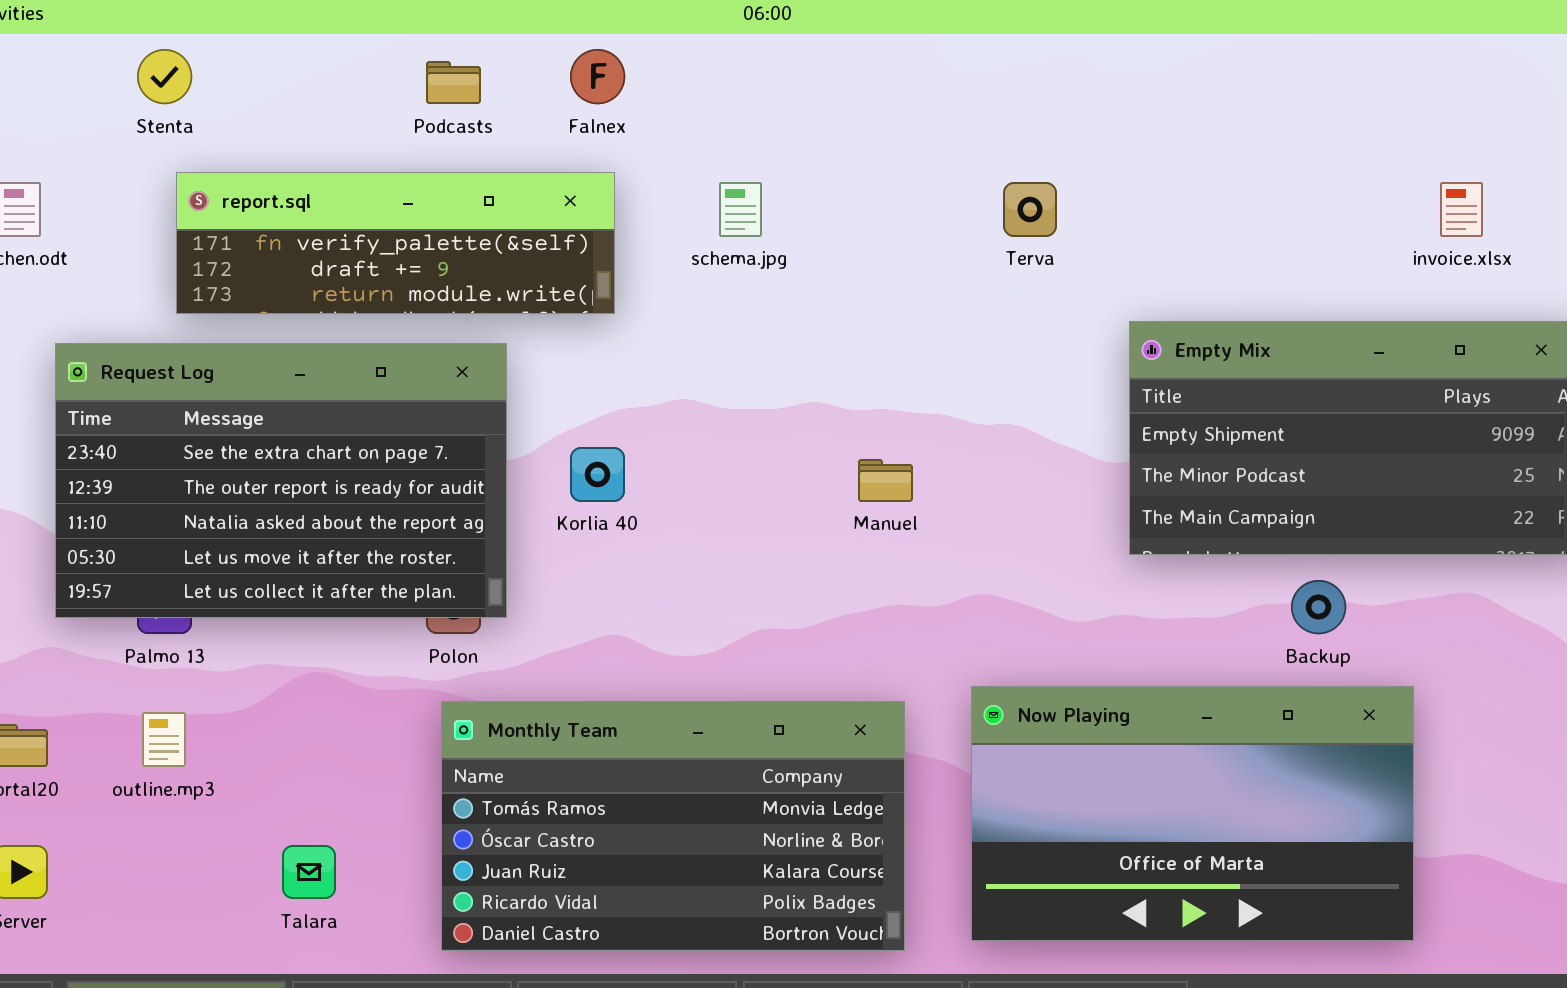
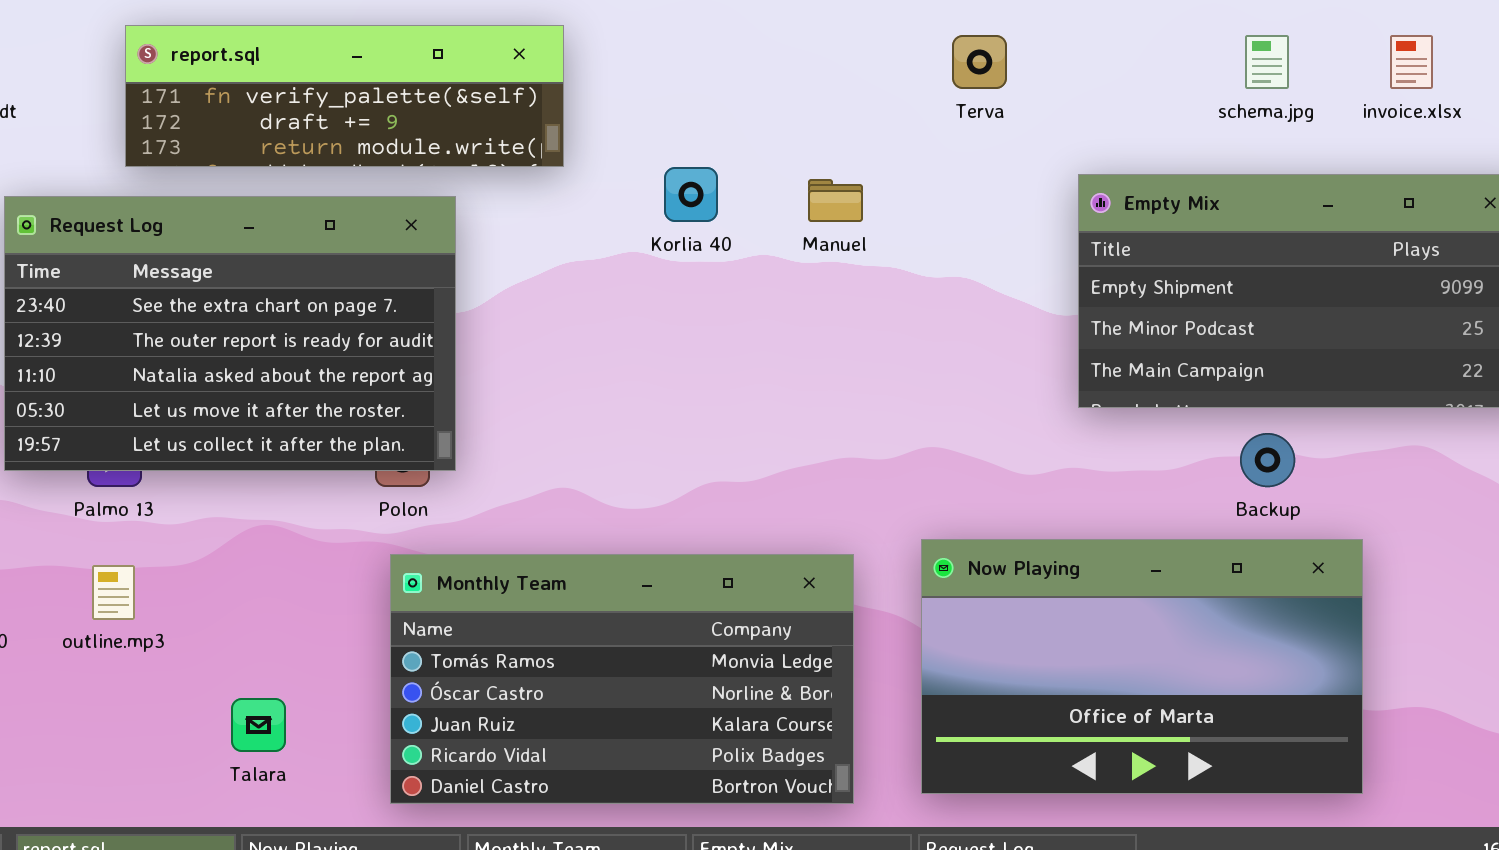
schema.jpg: [719,182,762,237] -> [1245,35,1289,89], moved
Korlia 40: [570,447,625,502] -> [664,167,718,222], moved
Manuel: [858,459,913,502] -> [808,179,863,222], moved

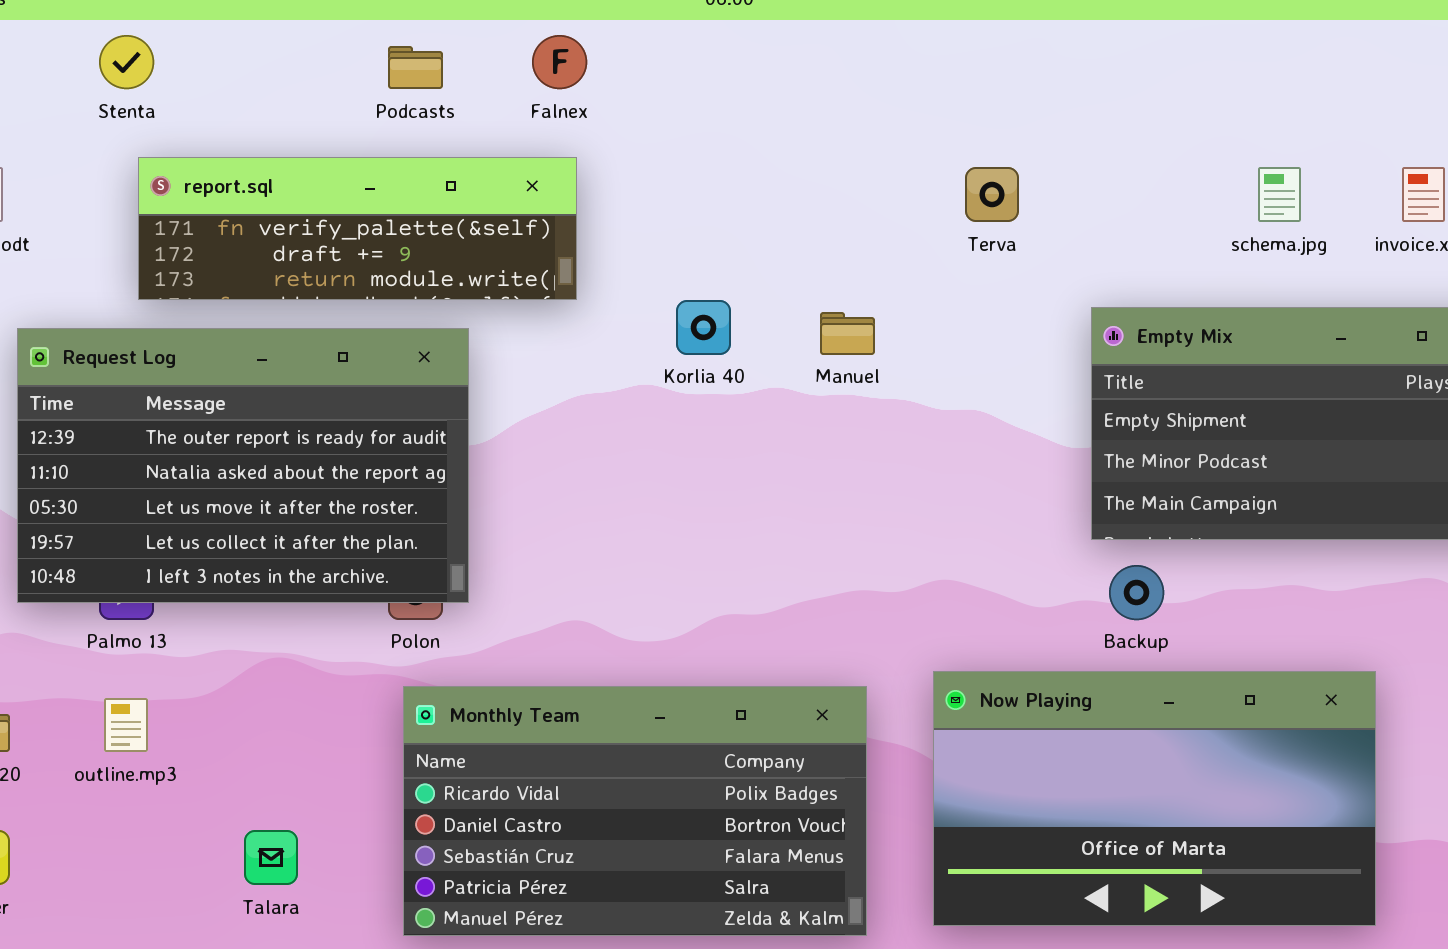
Request Log: [4,196,456,471] -> [17,328,469,603], scrolled down 1 row
Backup: [1240,433,1295,487] -> [1109,565,1164,620], moved
Monthly Team: [390,554,854,804] -> [403,686,867,936], scrolled down 3 rows

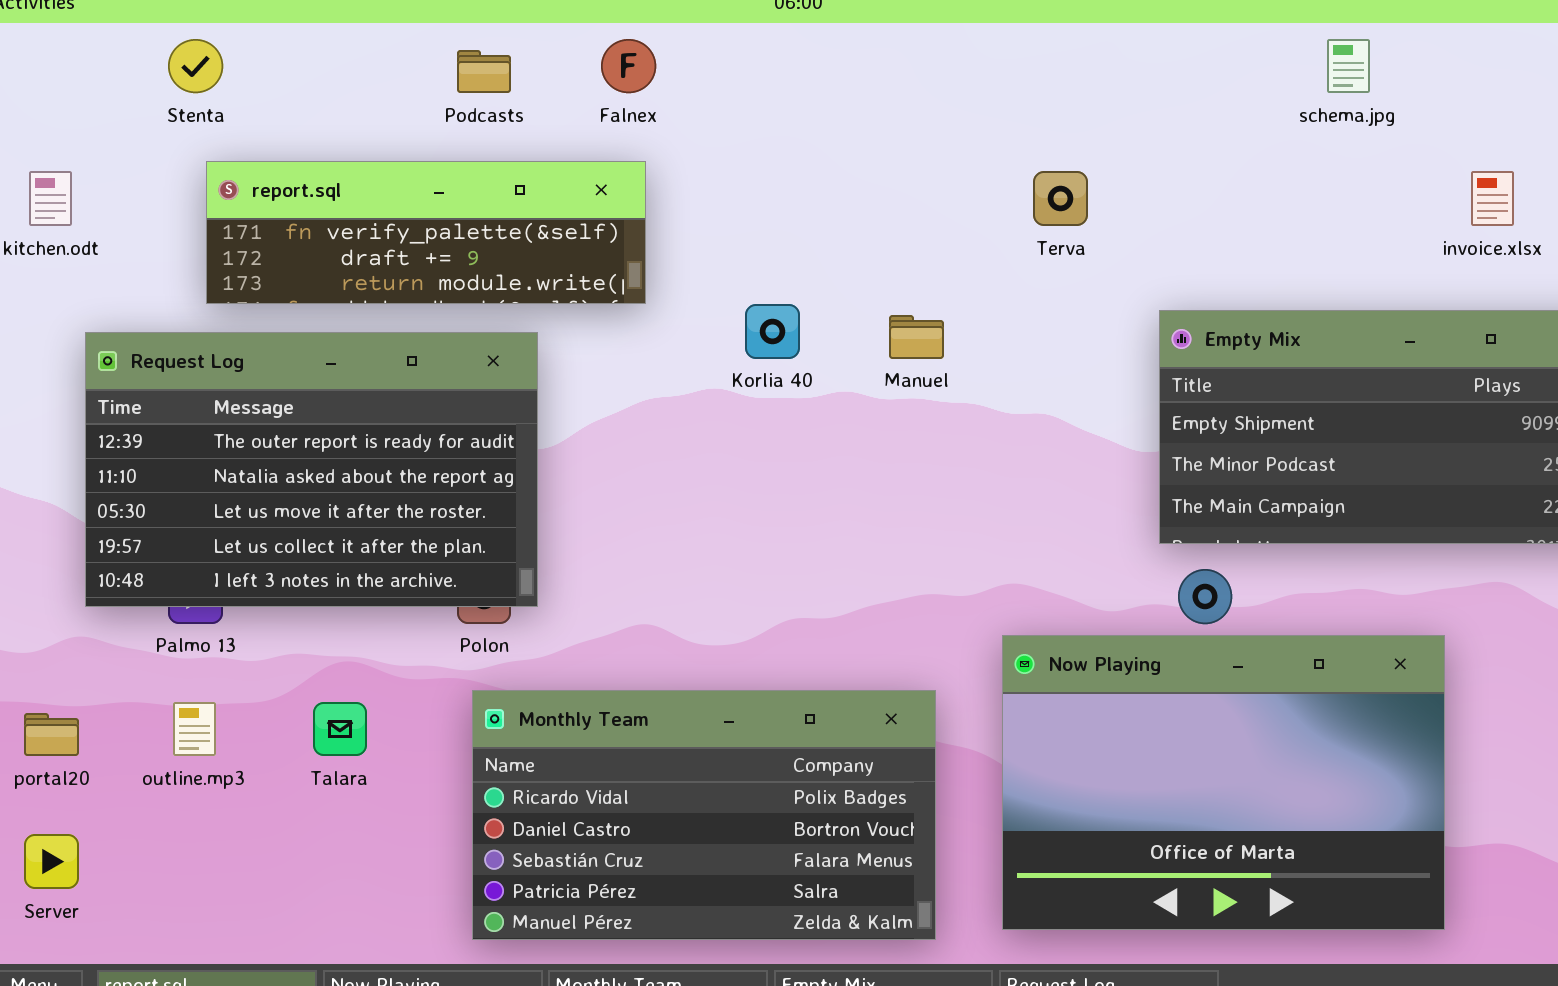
schema.jpg: [1258,167,1301,222] -> [1327,39,1370,93], moved
Now Playing: [933,671,1376,926] -> [1002,635,1445,930], resized
Talara: [244,830,298,885] -> [313,702,367,756], moved

